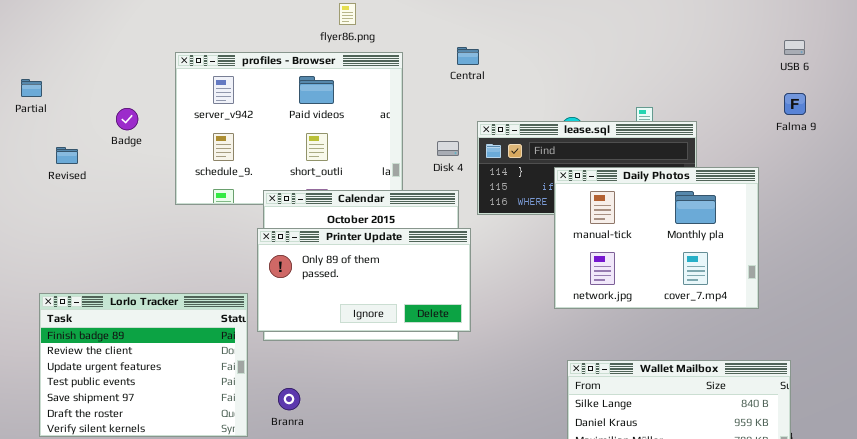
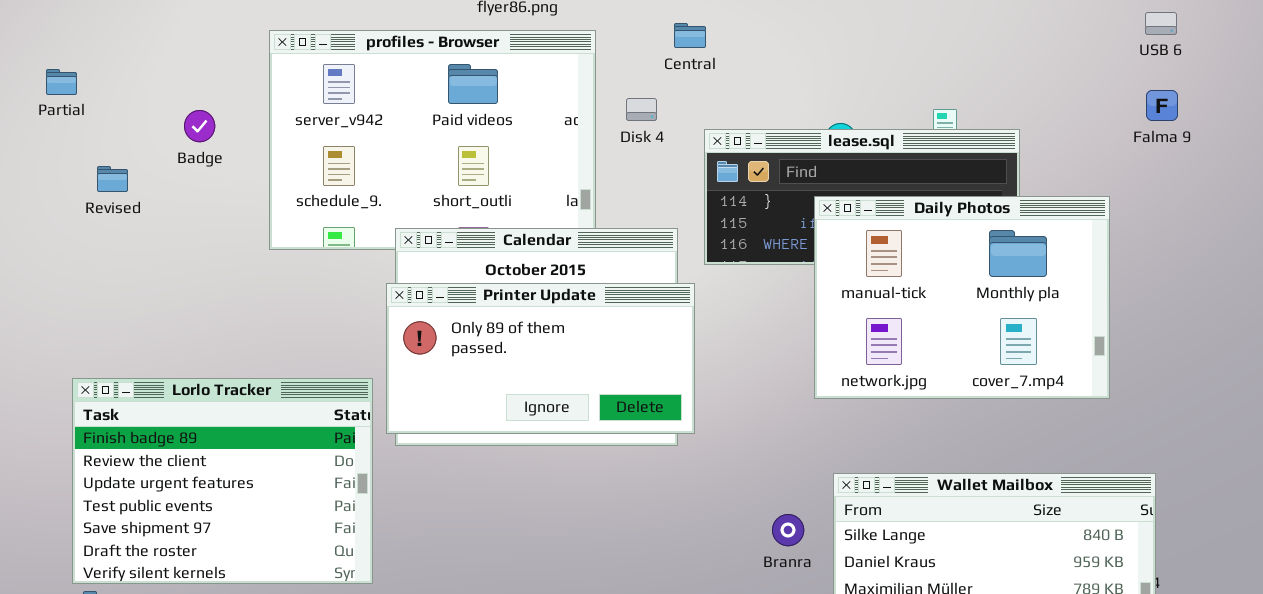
Disk 4: [437,141,459,156] -> [626,98,657,121], moved
Branra: [278,388,300,410] -> [772,514,804,546], moved

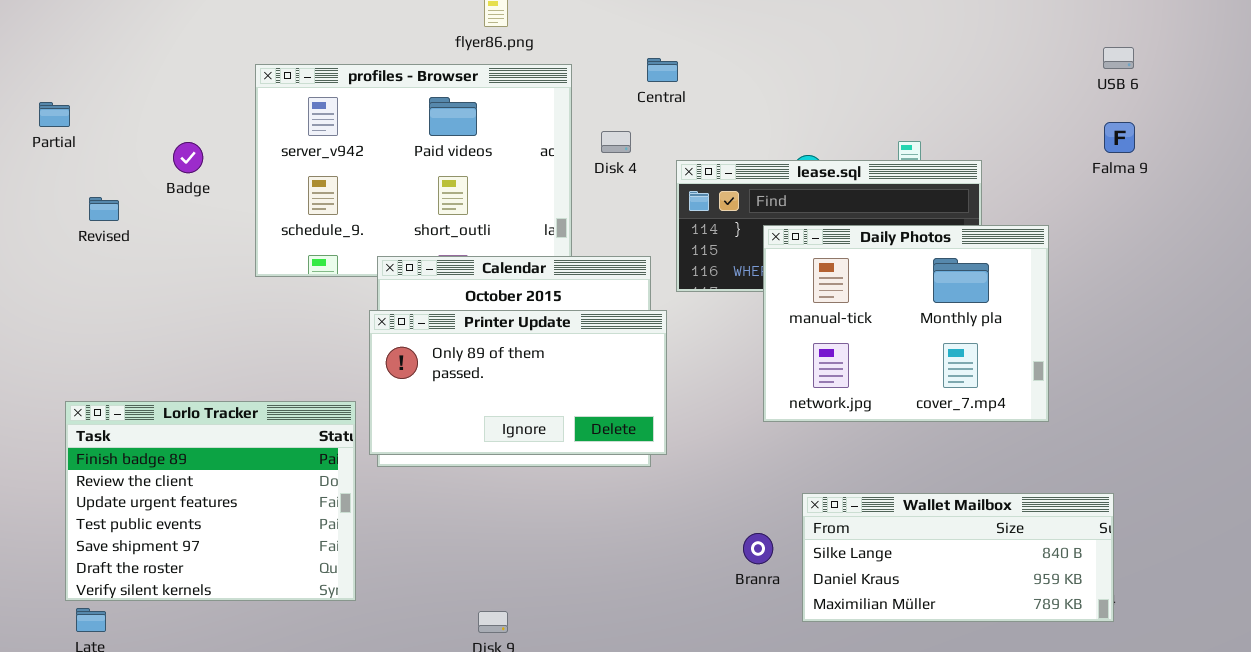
Daily Photos: [814,196,1110,399] -> [763,225,1049,422], moved

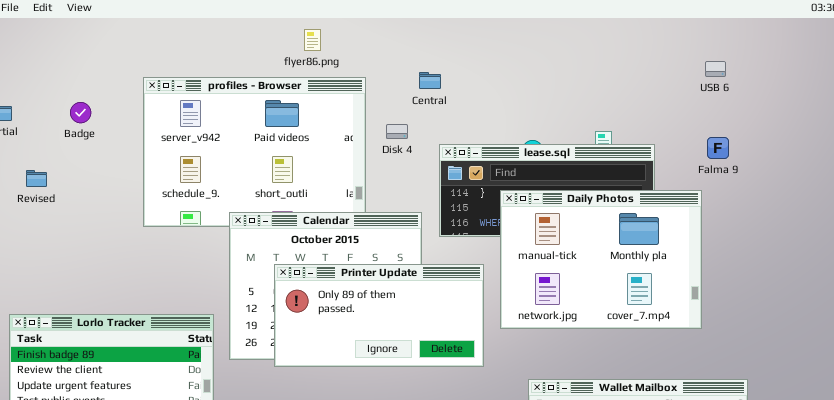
USB 6: [1103,47,1134,69] -> [705,61,726,77], moved
Falma 9: [1104,122,1135,153] -> [707,137,729,159], moved
Badge: [173,142,203,173] -> [70,102,91,123], moved
Printer Update: [369,310,667,455] -> [274,264,484,367], moved

